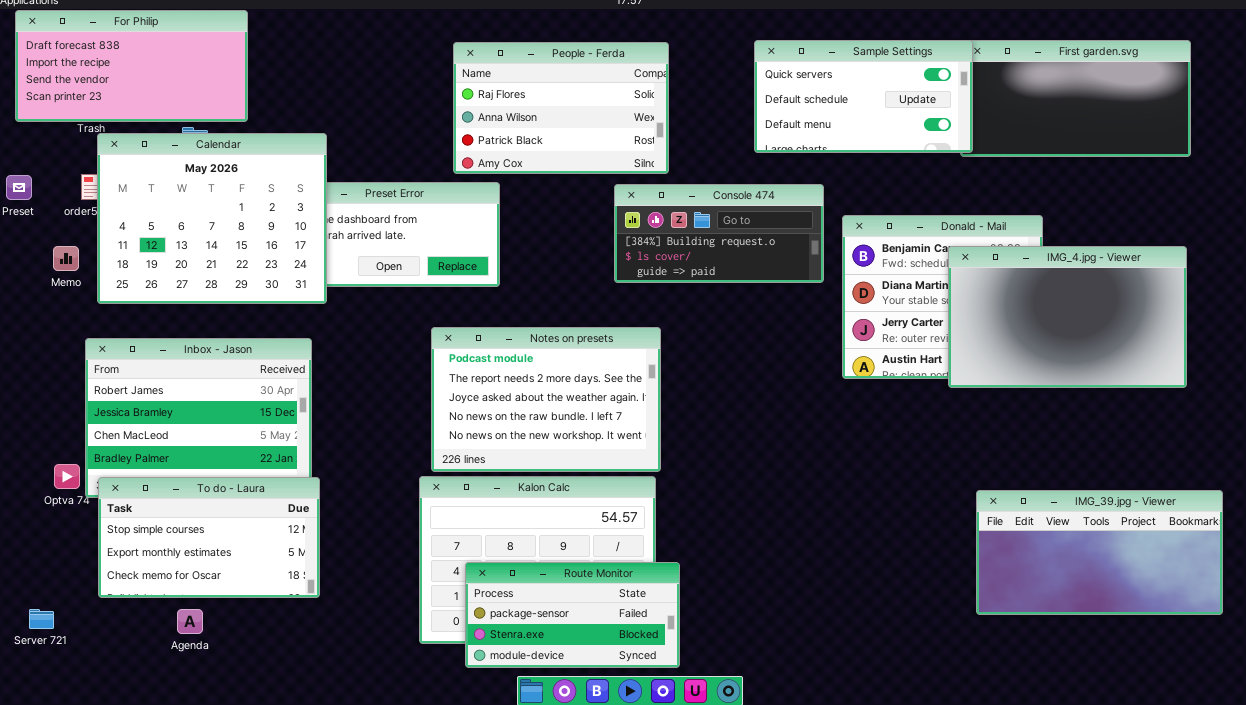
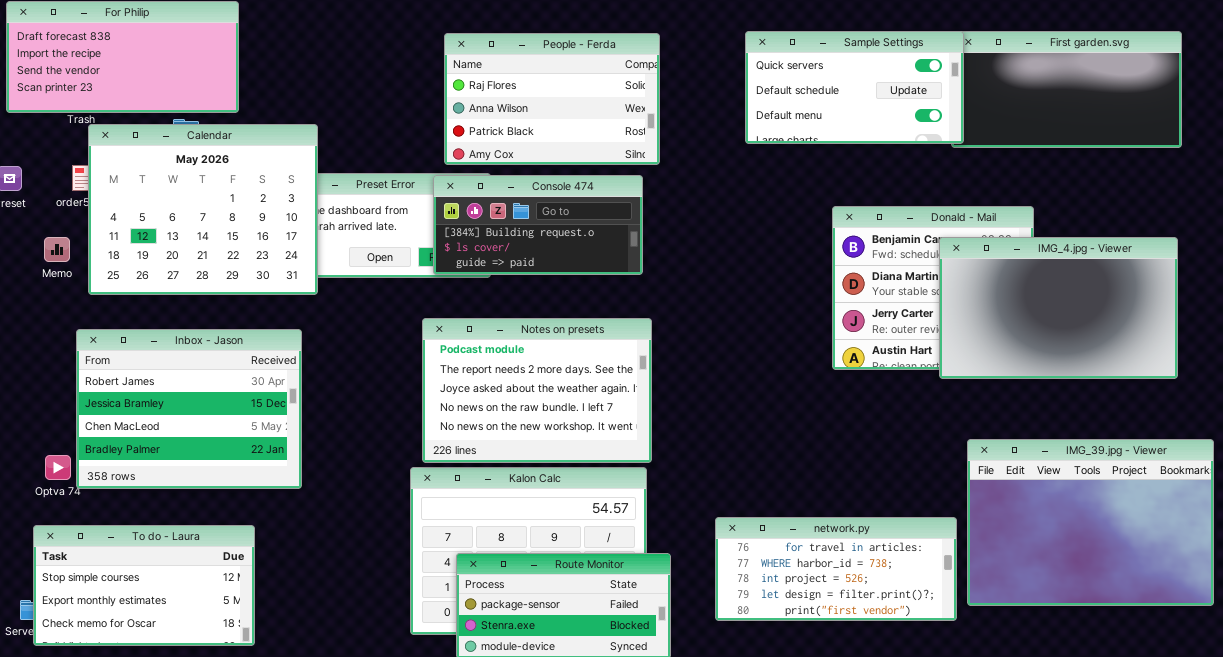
Console 474: [614,184,824,283] -> [433,175,643,275], moved
To do - Laura: [98,477,320,598] -> [33,525,255,646], moved
IMG_39.jpg - Viewer: [976,490,1223,615] -> [967,439,1214,606], resized
network.py: none -> [715,517,957,621], opened

